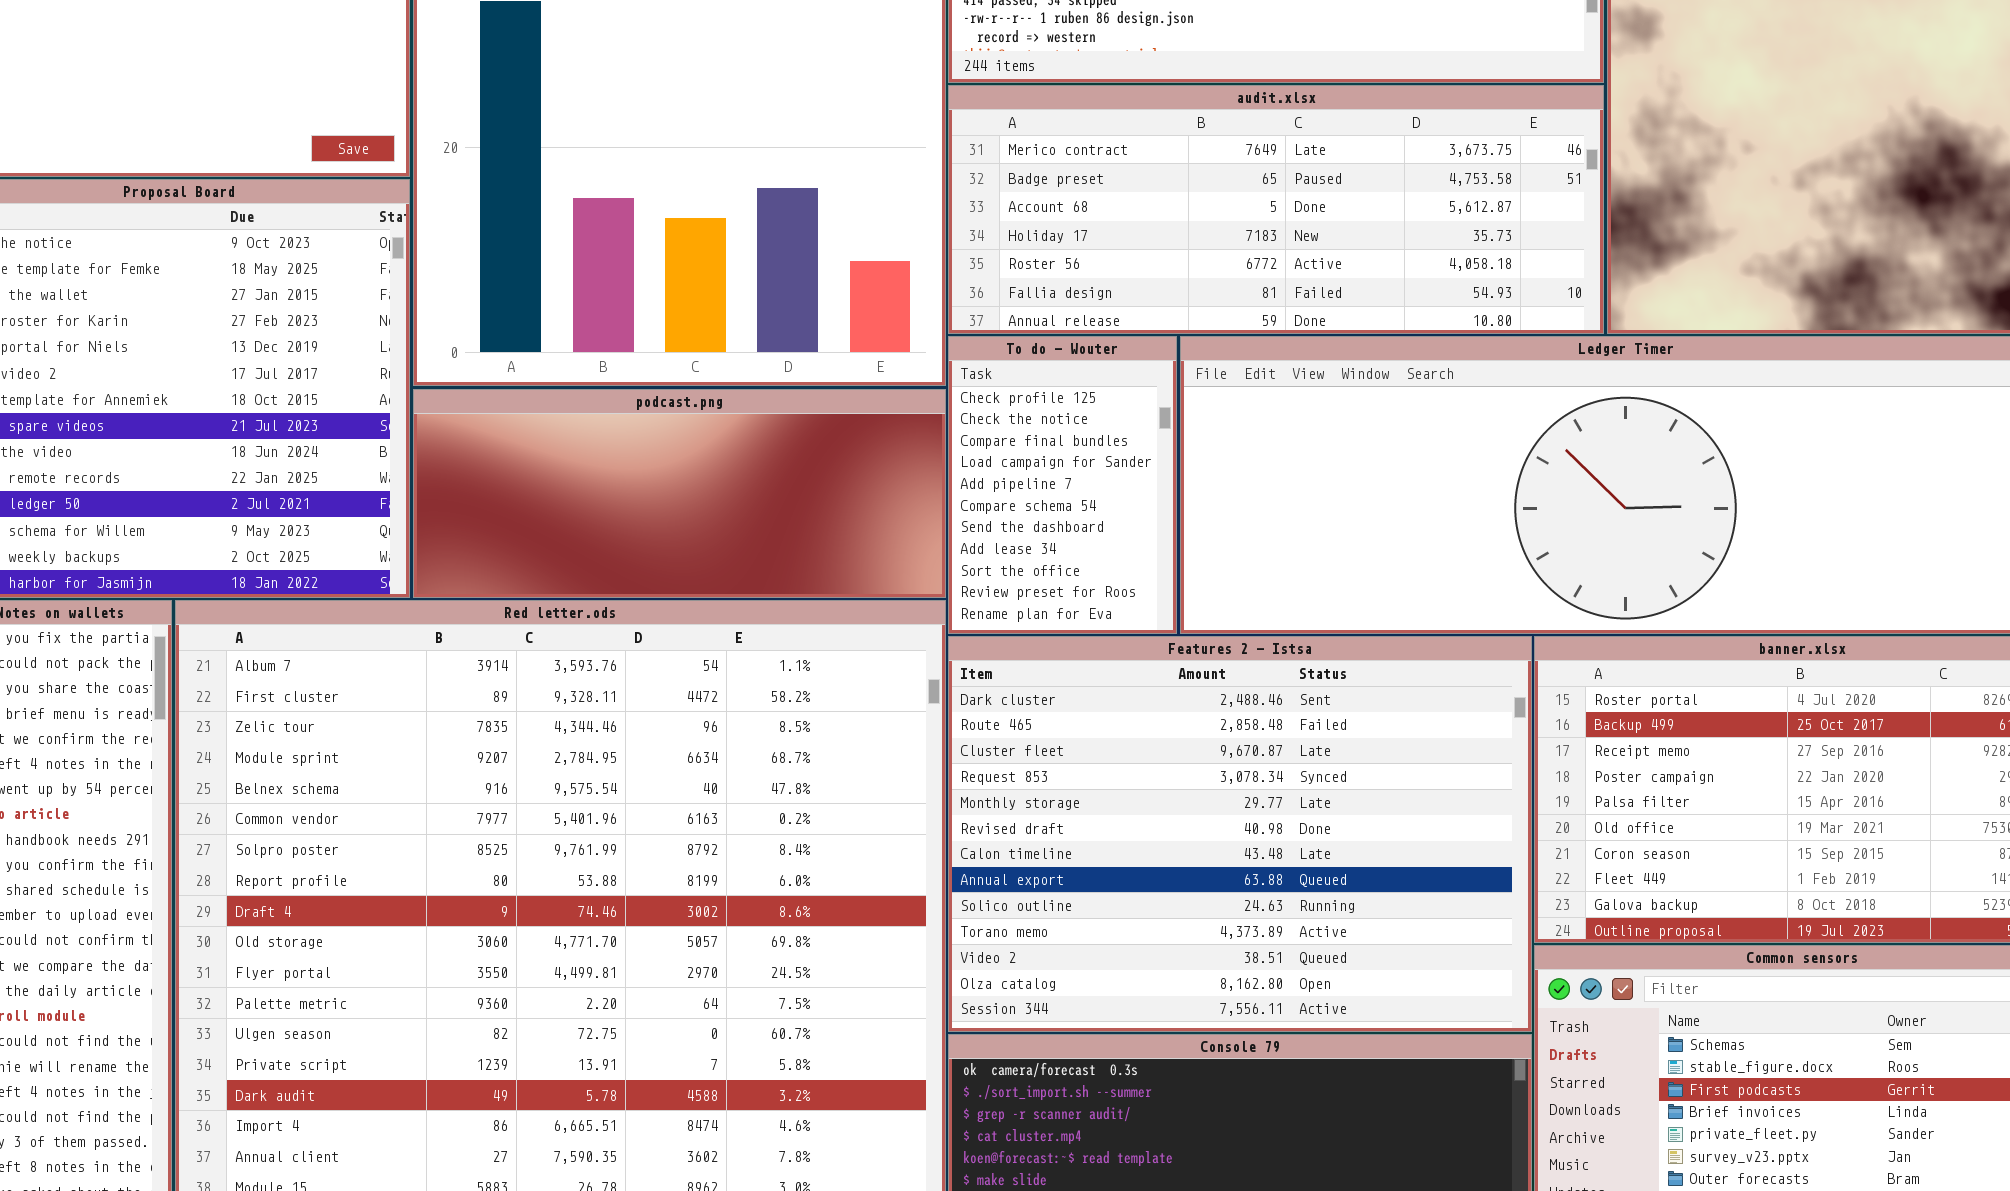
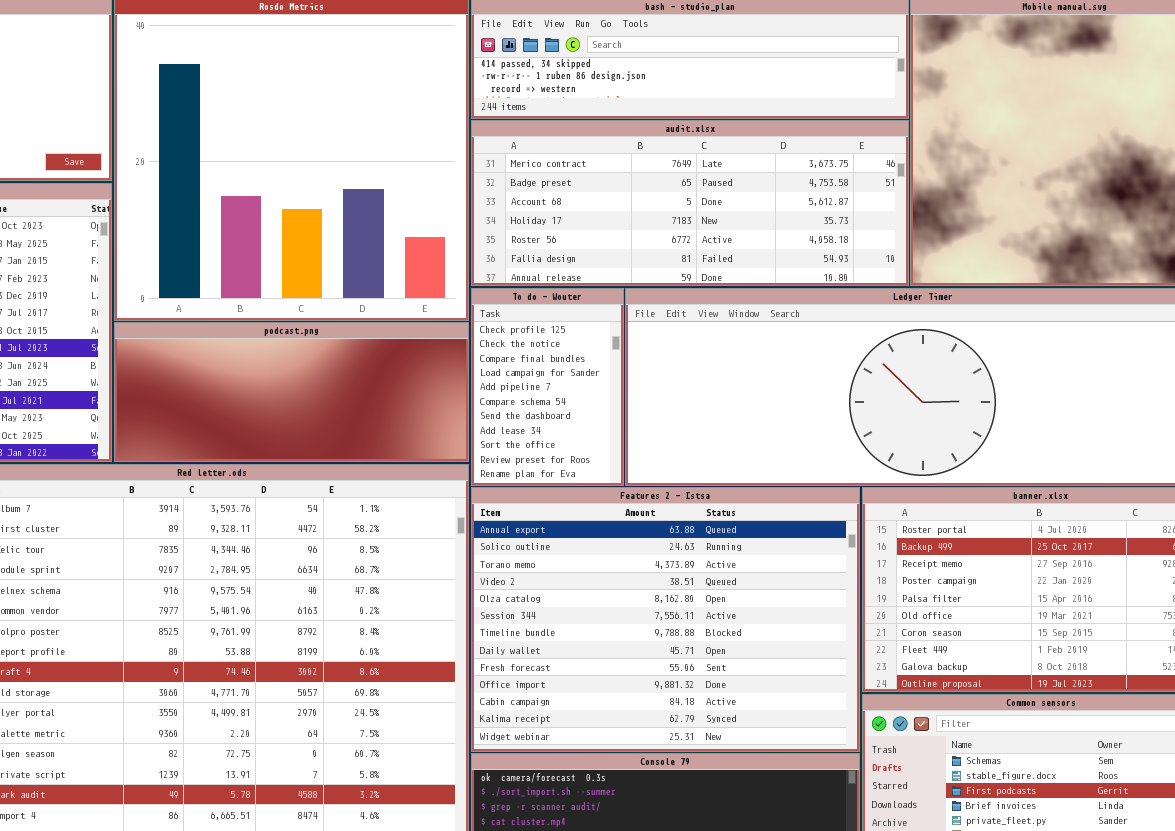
Features 2 - Istsa: [948,636,1532,1032] -> [471,487,860,752], scrolled down 7 rows

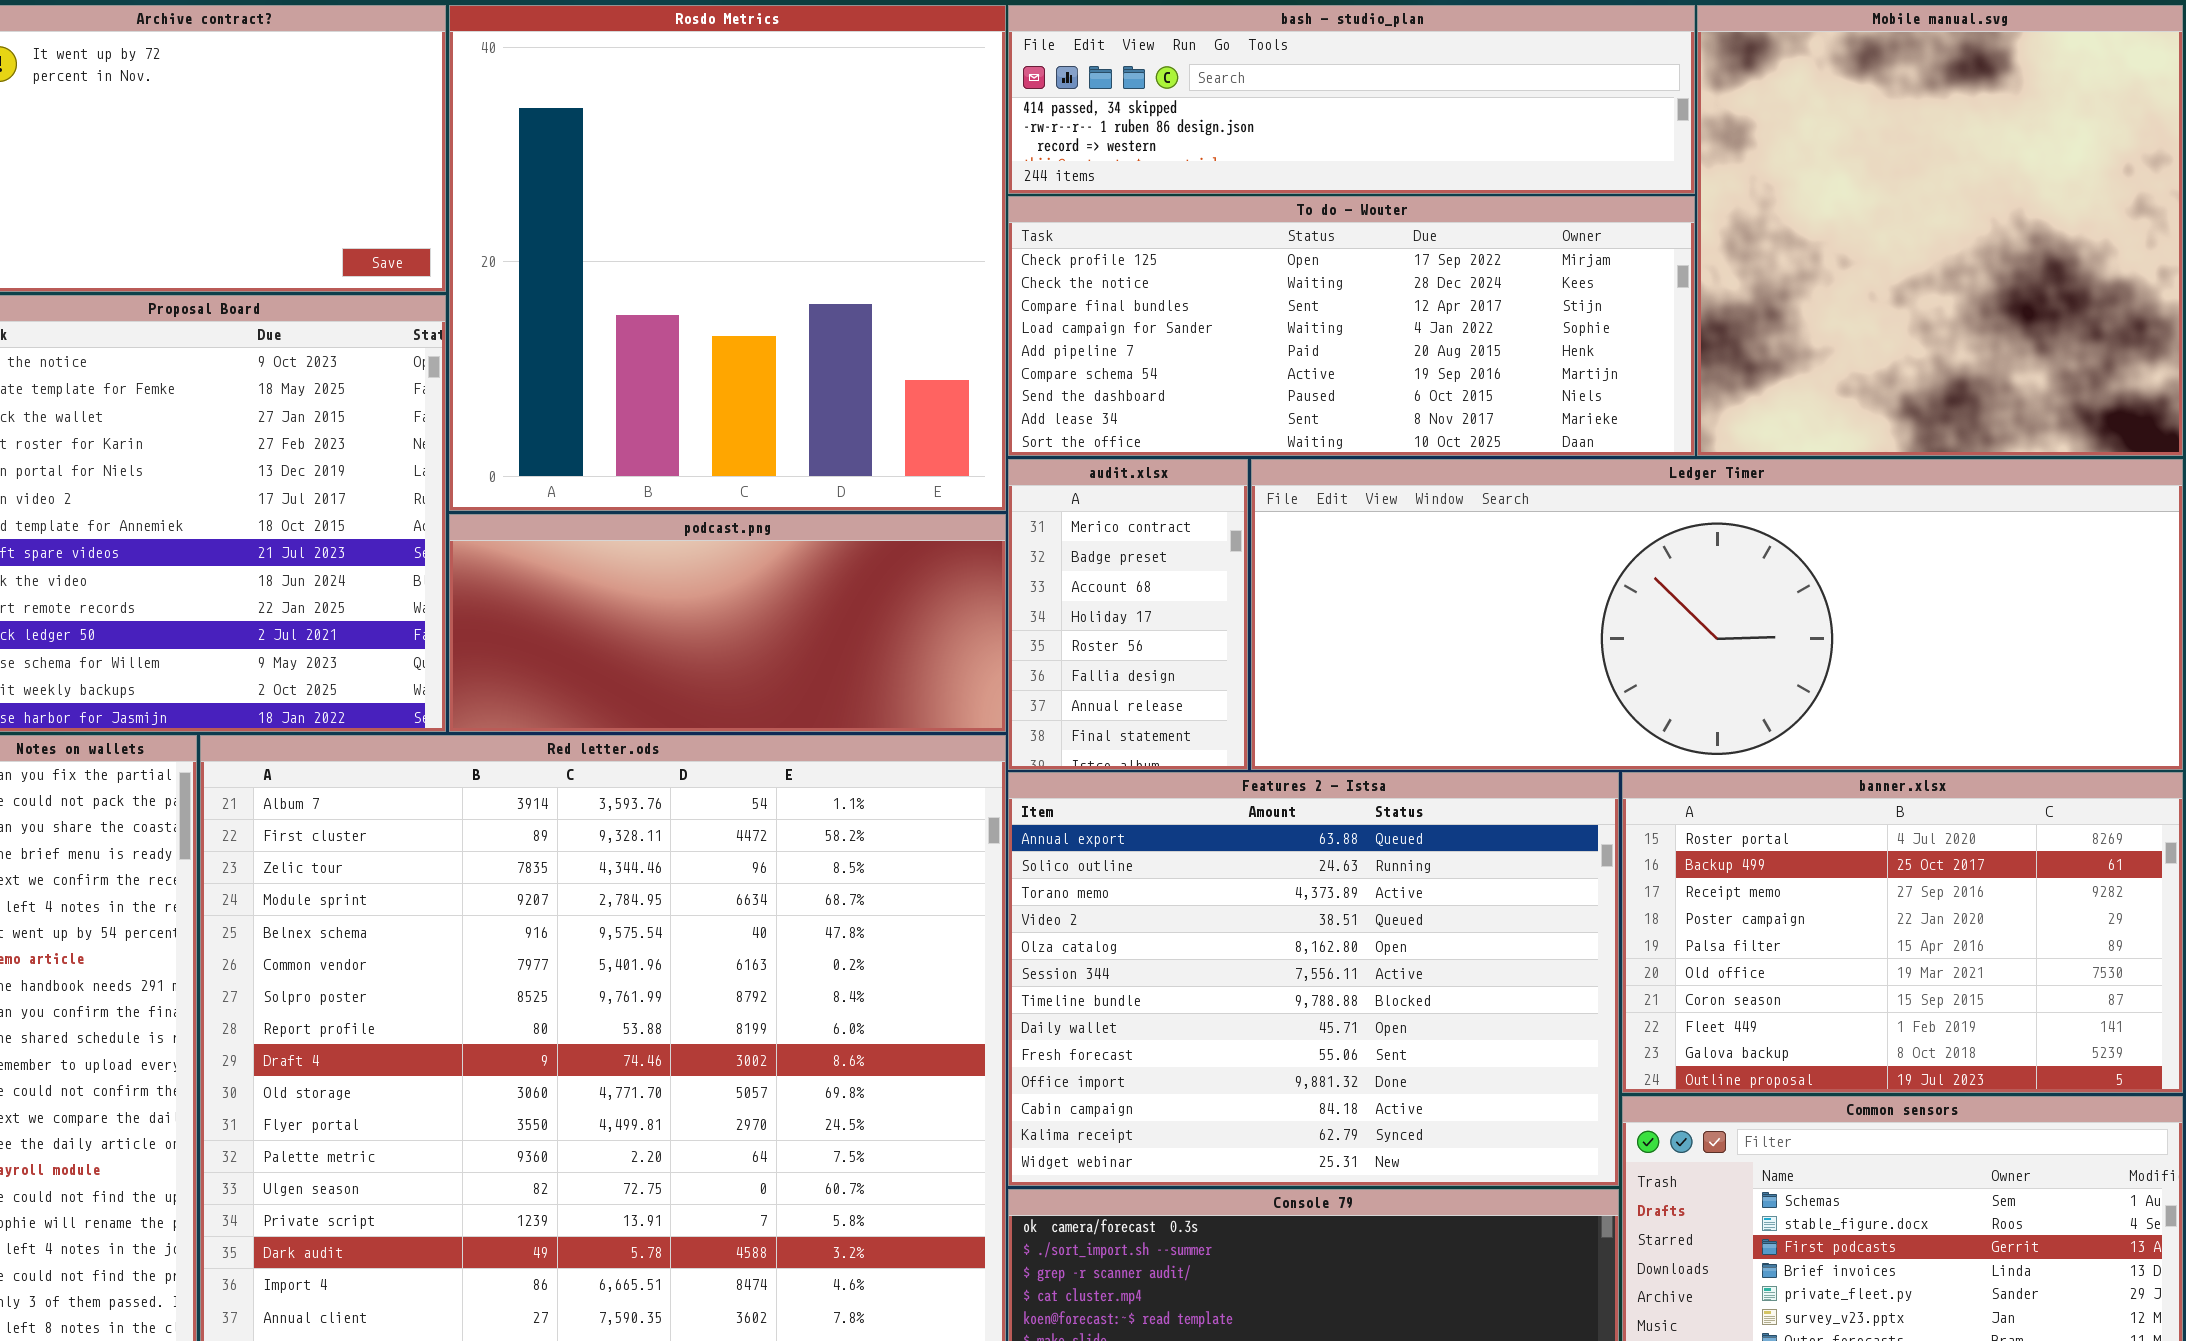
audit.xlsx: [471,120,909,286] -> [1008,459,1248,770], moved, resized
To do - Wouter: [471,288,624,486] -> [1008,196,1695,456], moved, resized

